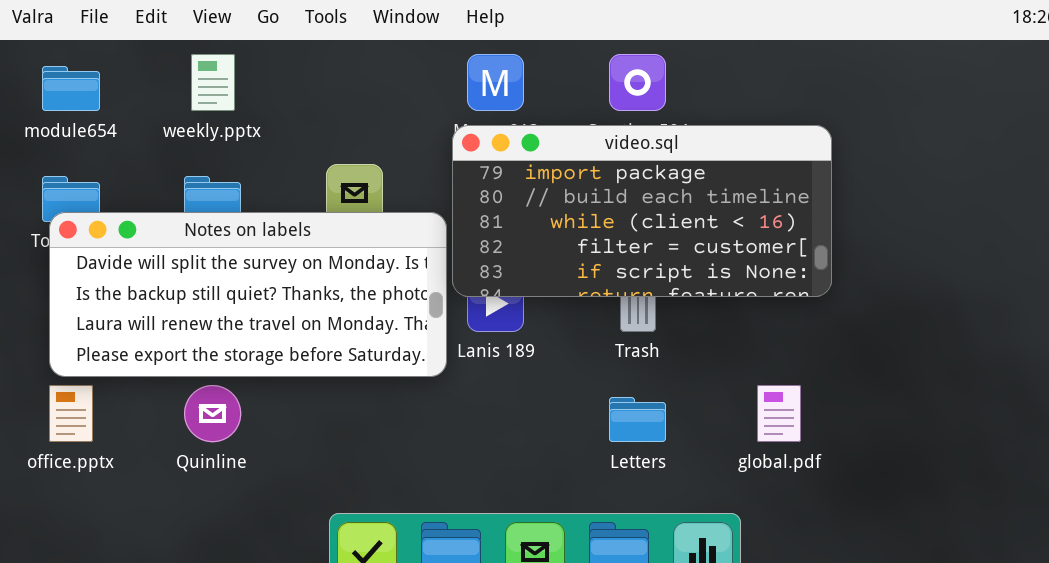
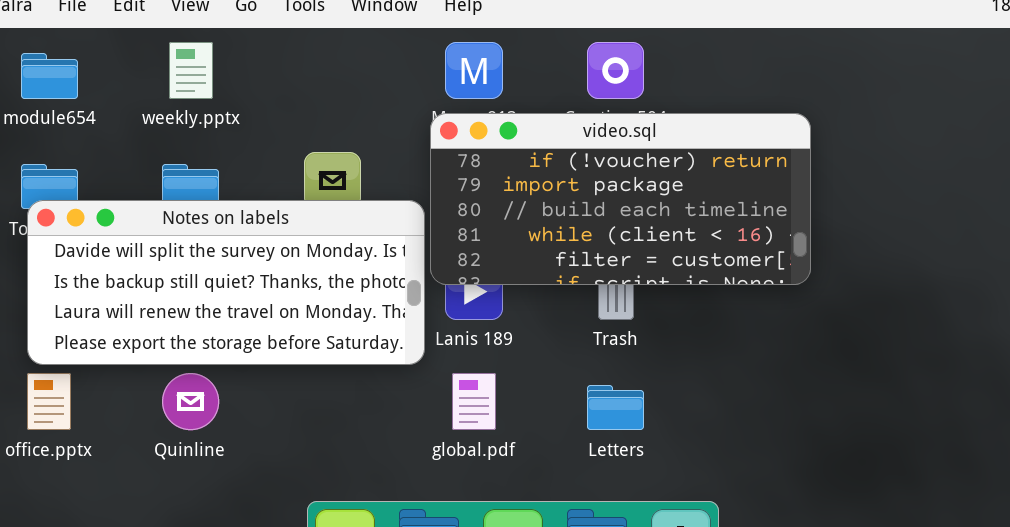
video.sql: [452,125,832,297] -> [430,113,811,285], scrolled up 1 row
global.pdf: [757,385,801,442] -> [452,373,496,430], moved

